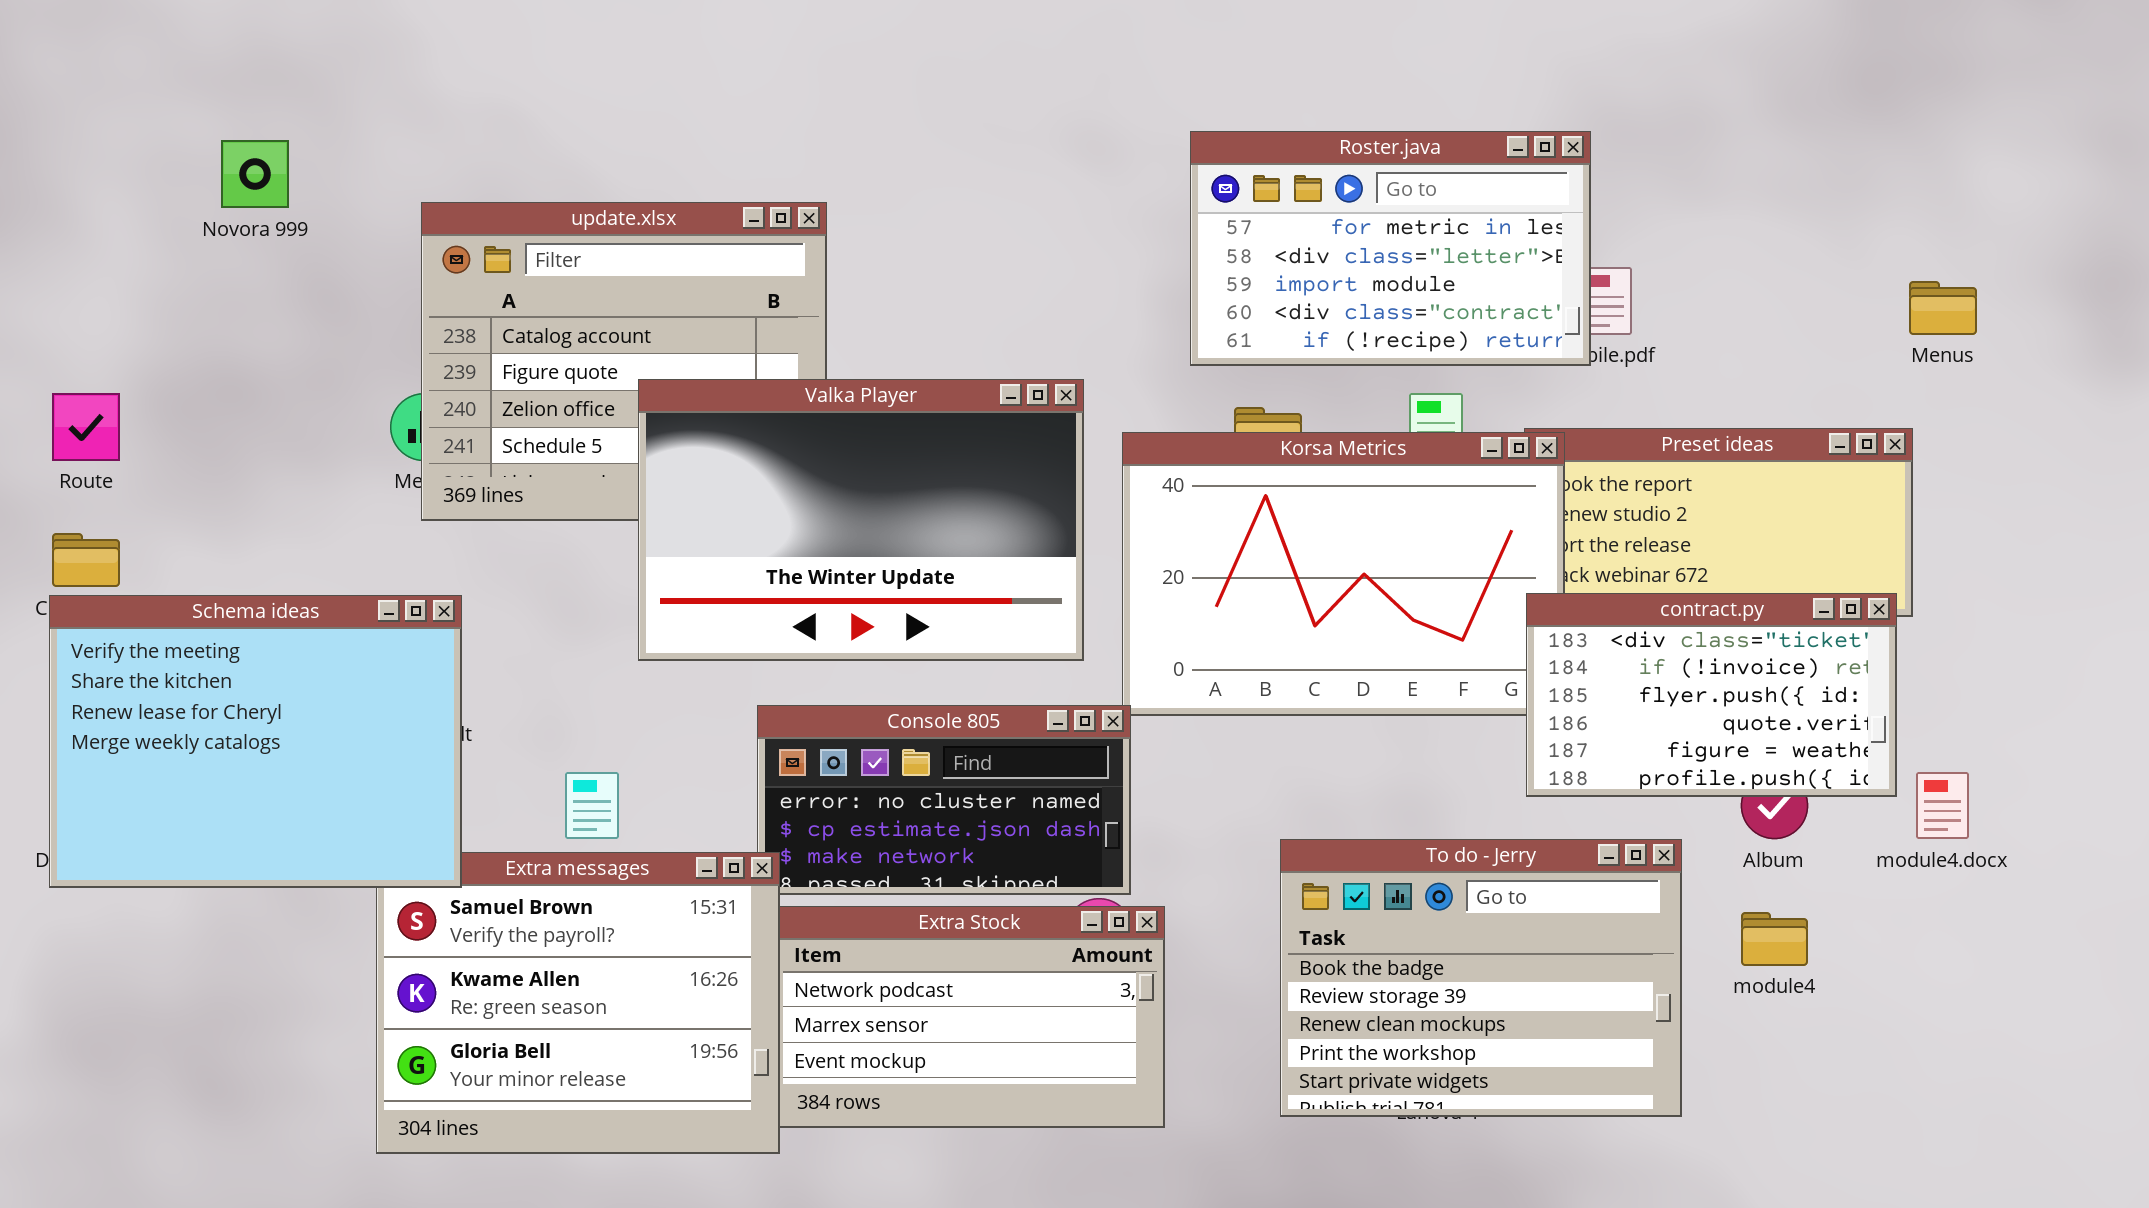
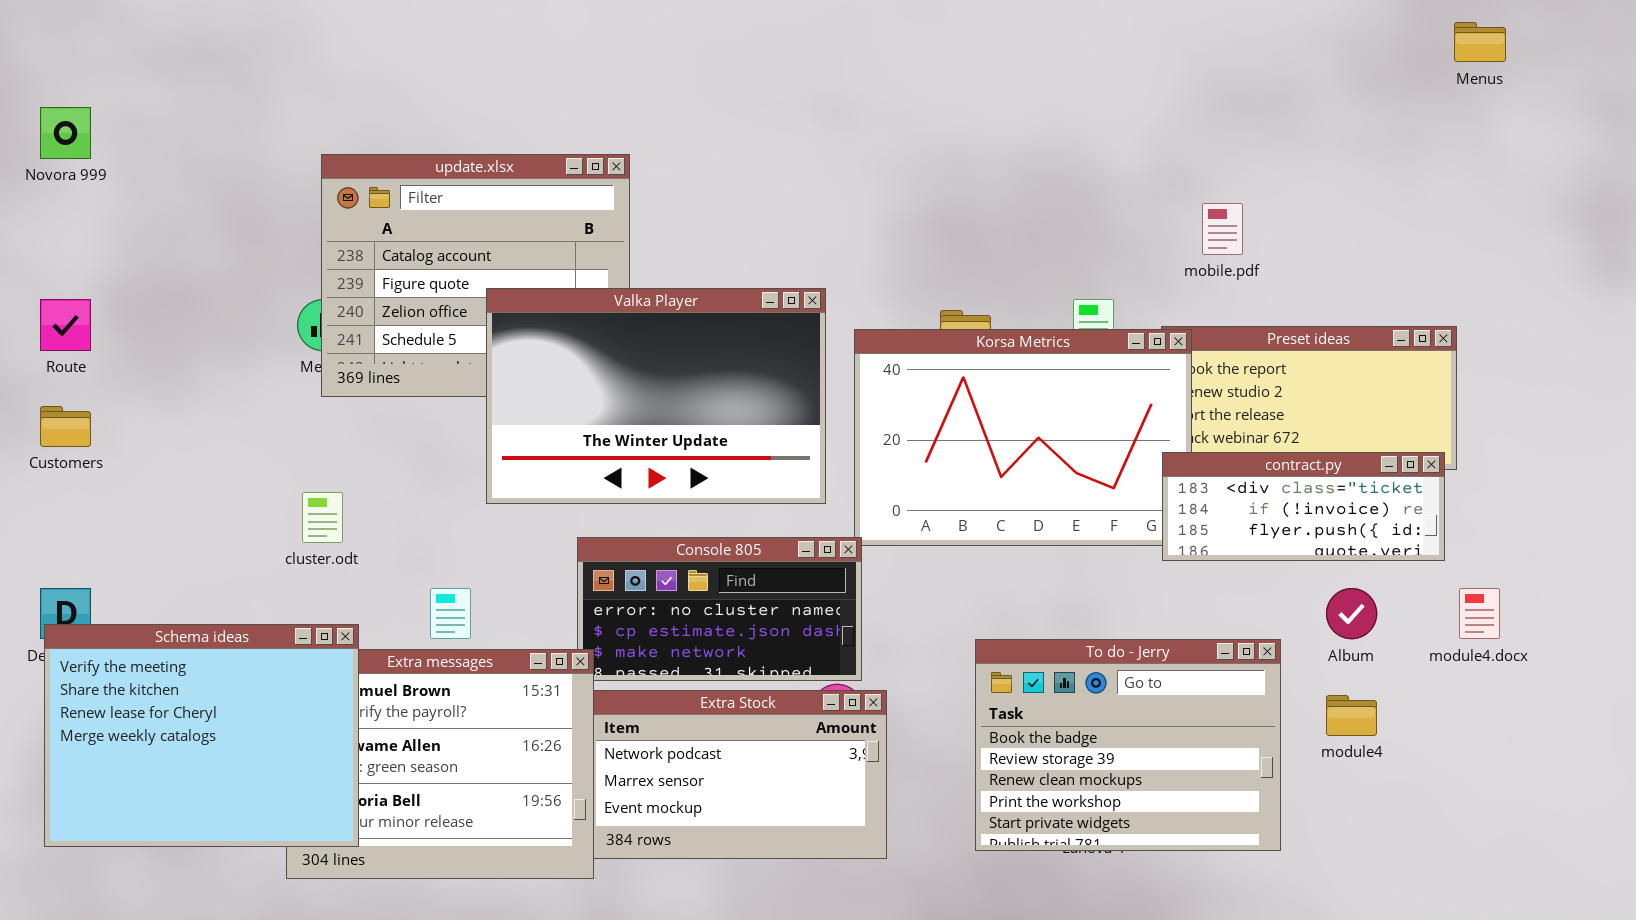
Roster.java: [1190,131,1591,366] -> none, closed
Novora 999: [221,140,289,208] -> [40,107,91,159], moved
Menus: [1909,281,1977,335] -> [1454,22,1506,62], moved
contract.py: [1526,593,1897,797] -> [1162,452,1445,561], resized
Schema ideas: [49,595,462,888] -> [44,624,359,847], moved

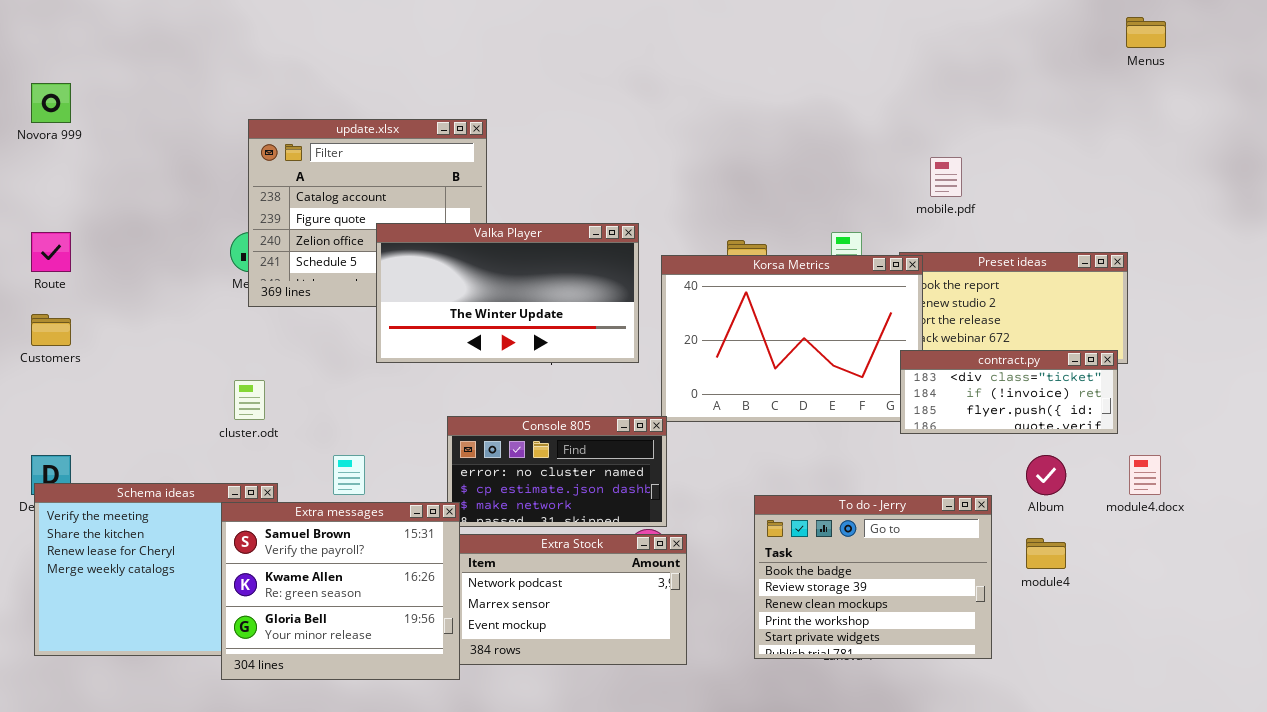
Valka Player: [486,288,826,504] -> [376,223,639,363], resized
Extra messages: [286,649,594,879] -> [221,502,460,680], raised

